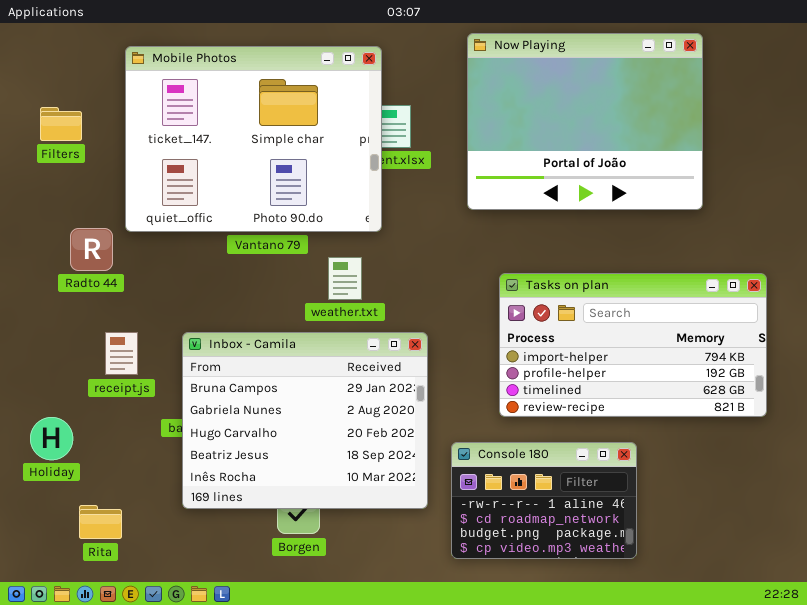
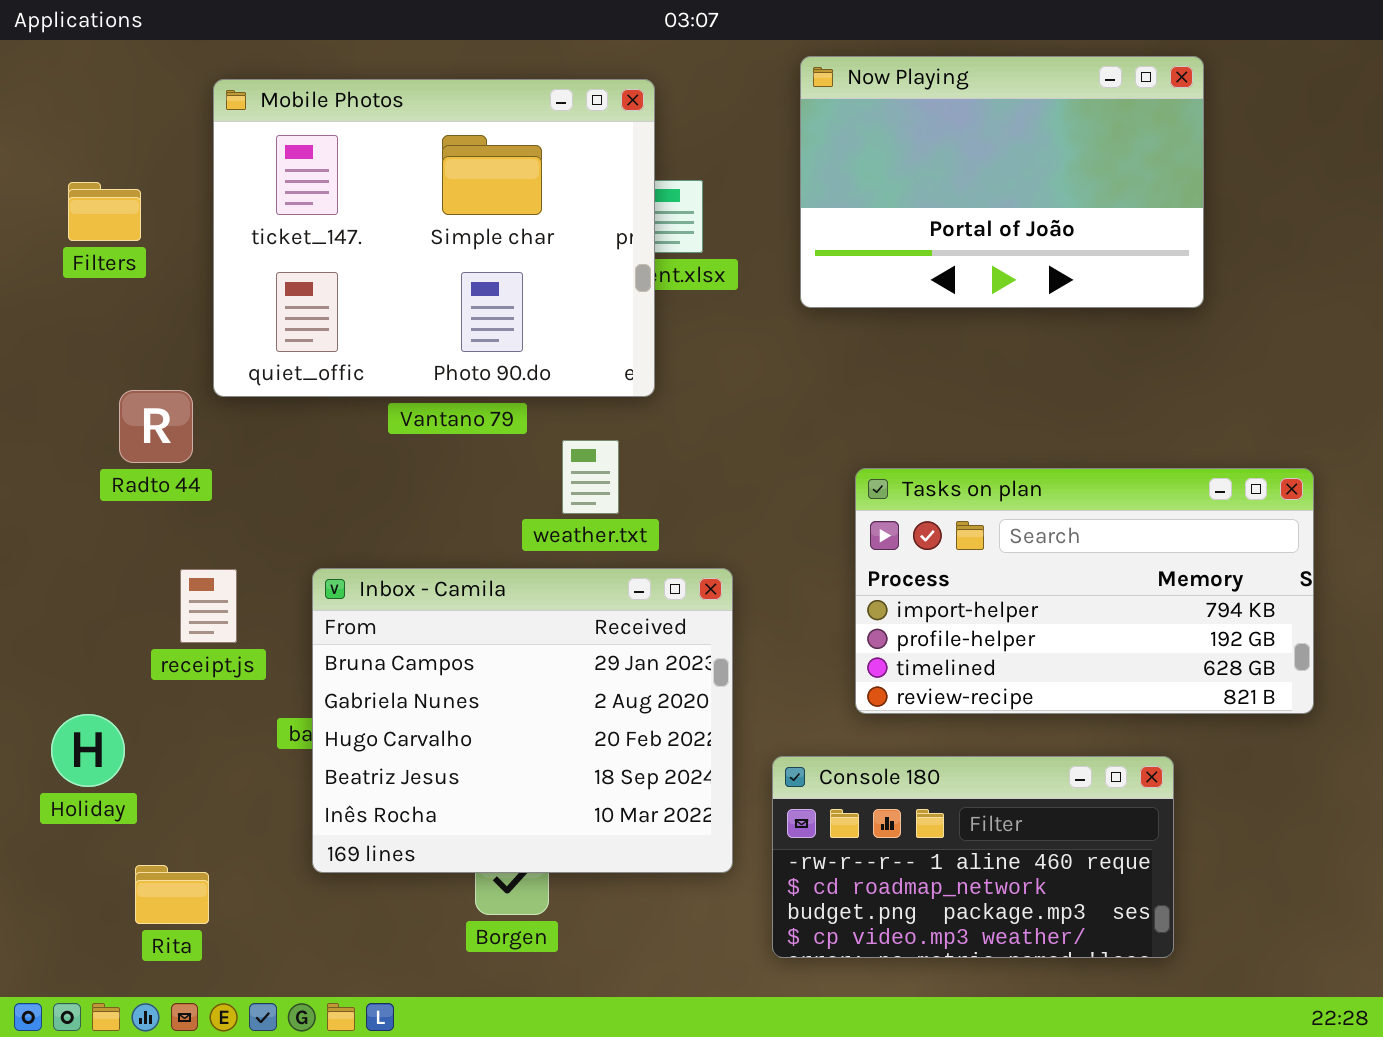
Now Playing: [467,33,703,210] -> [800,56,1204,308], resized
Console 180: [451,442,637,559] -> [772,756,1174,958], resized

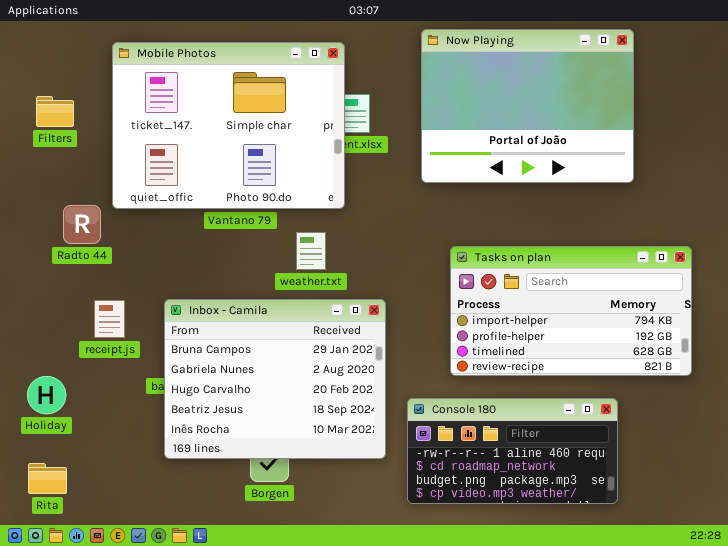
Now Playing: [800,56,1204,308] -> [421,29,634,183], resized
Rita: [135,865,209,924] -> [28,463,67,494], moved

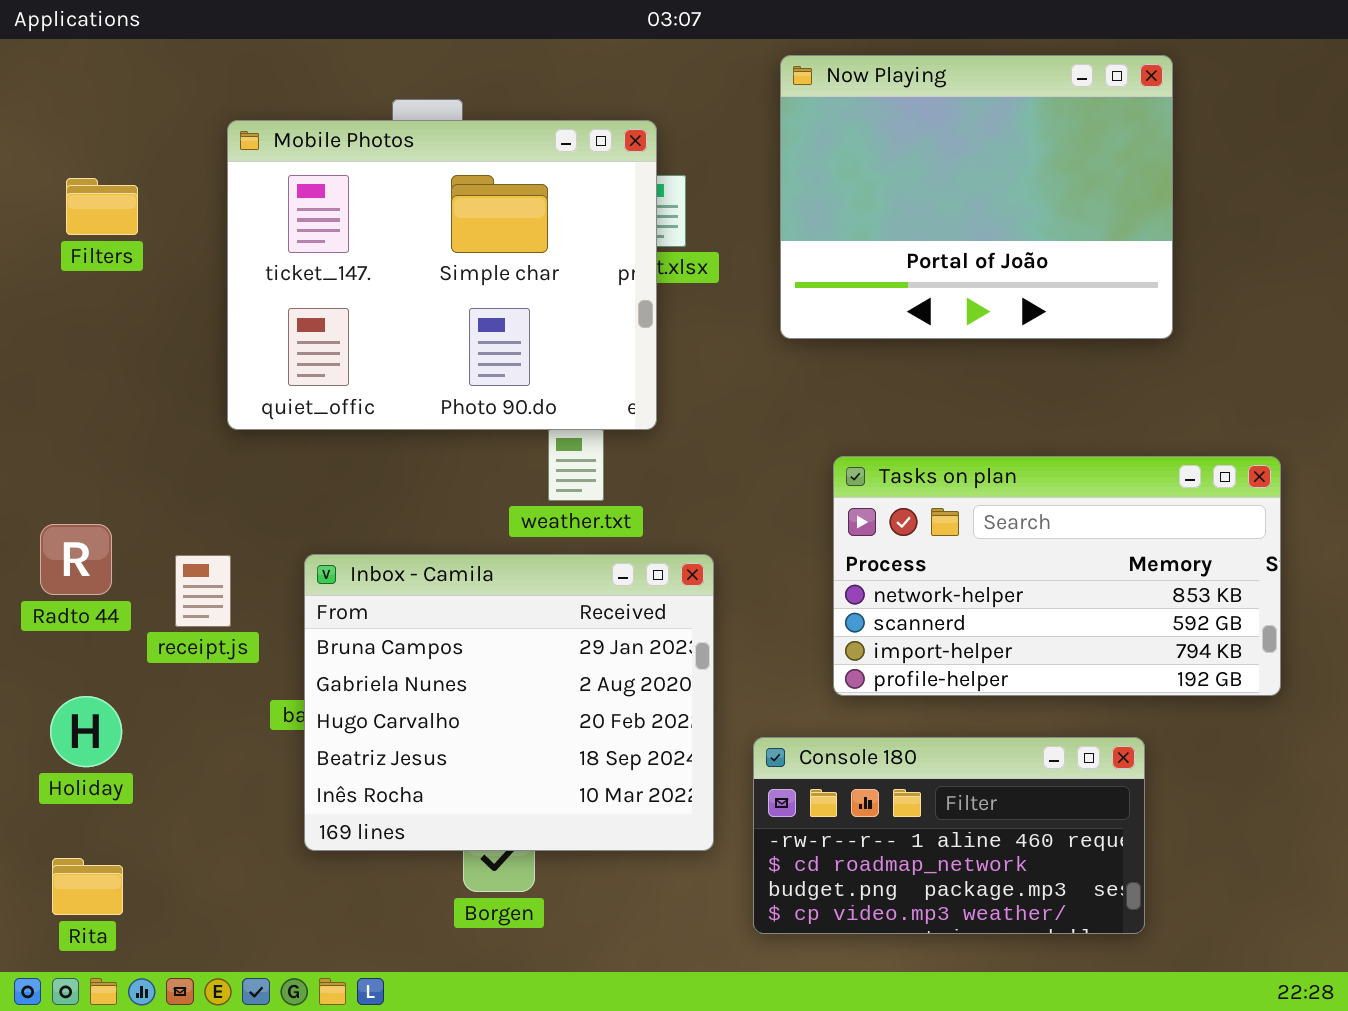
Mobile Photos: [112,42,345,209] -> [227,120,657,430], moved
Radto 44: [63,205,101,244] -> [40,524,112,595], moved
Tasks on plan: [450,246,692,376] -> [833,456,1281,696], scrolled up 2 rows

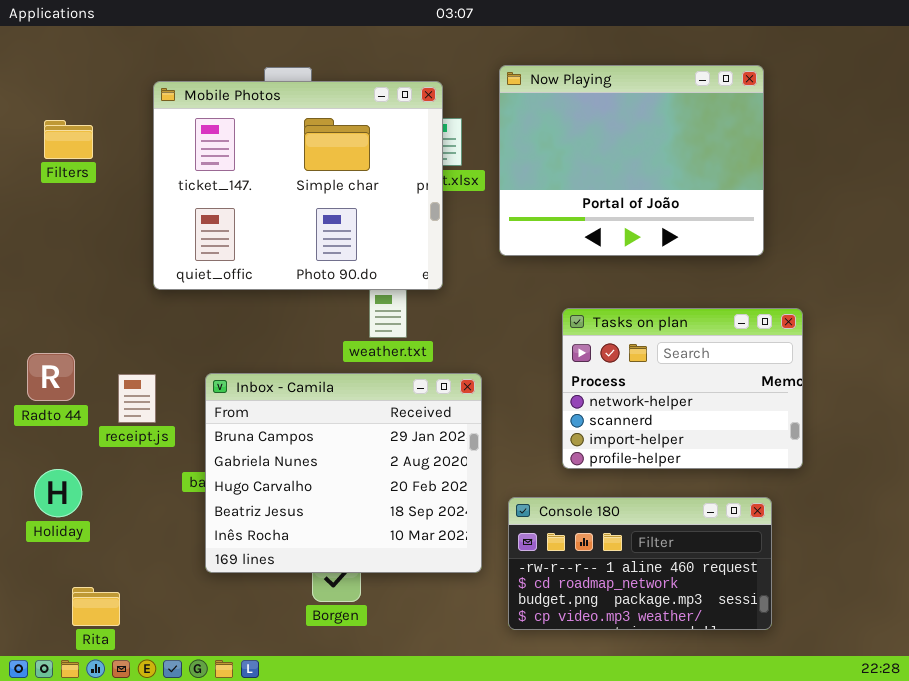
Now Playing: [780,55,1173,339] -> [499,65,764,256], moved
Tasks on plan: [833,456,1281,696] -> [562,308,803,469], resized
Rita: [52,858,123,915] -> [72,587,120,626], moved

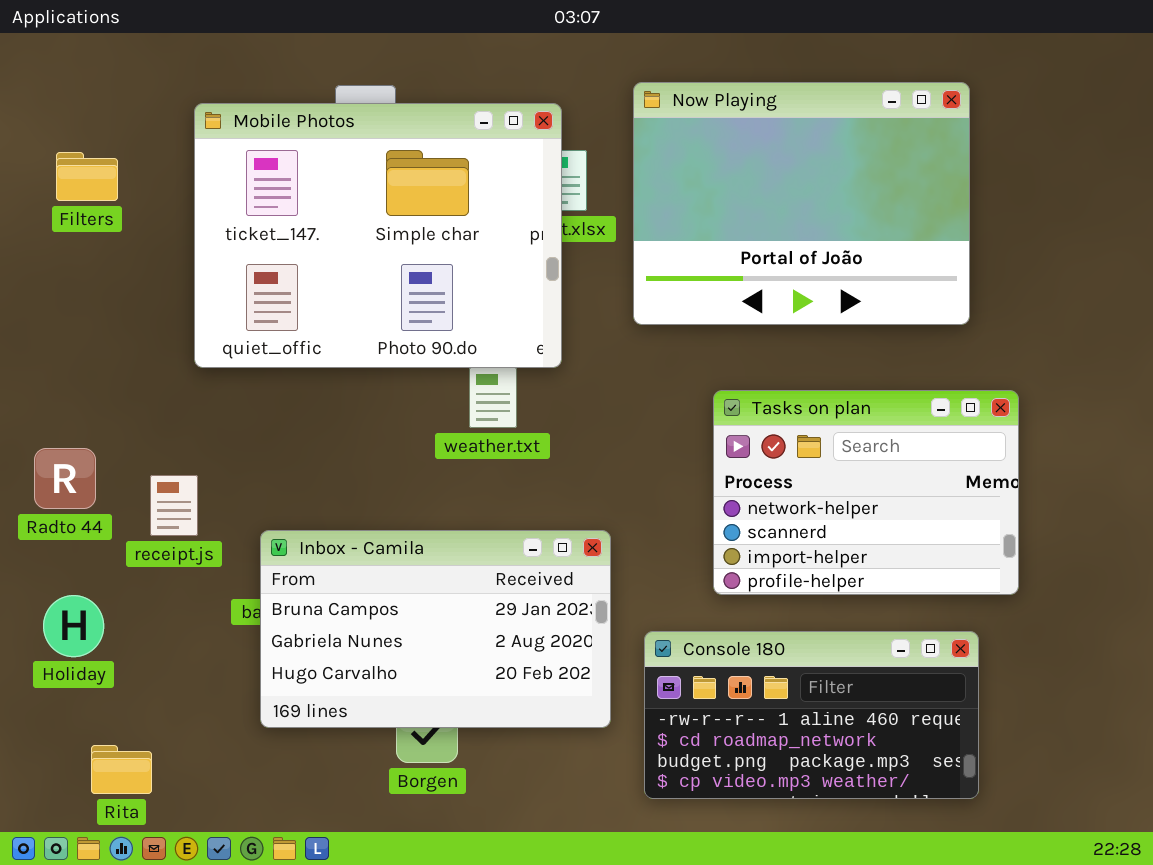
Inbox - Camila: [205,373,482,573] -> [260,530,611,728], resized

